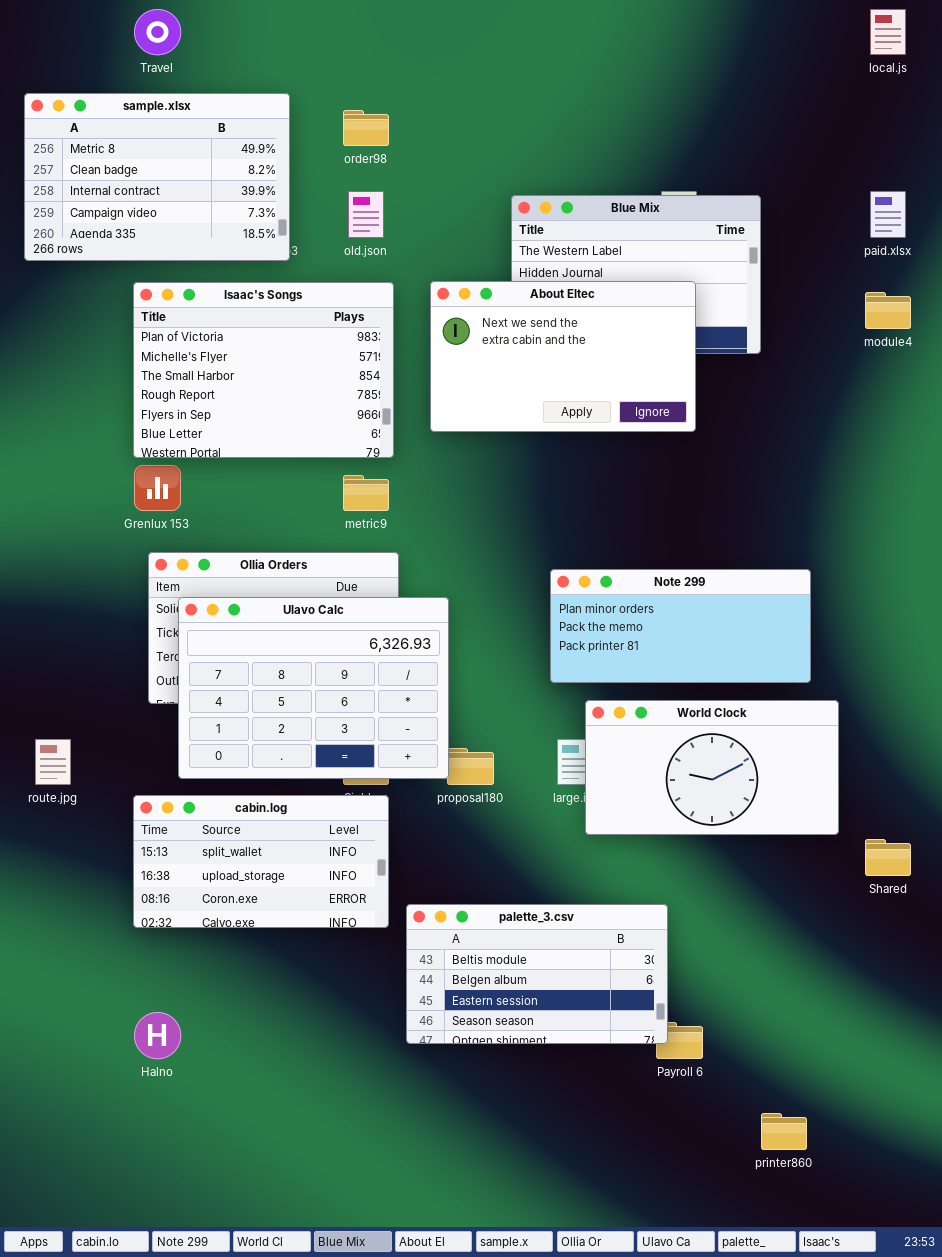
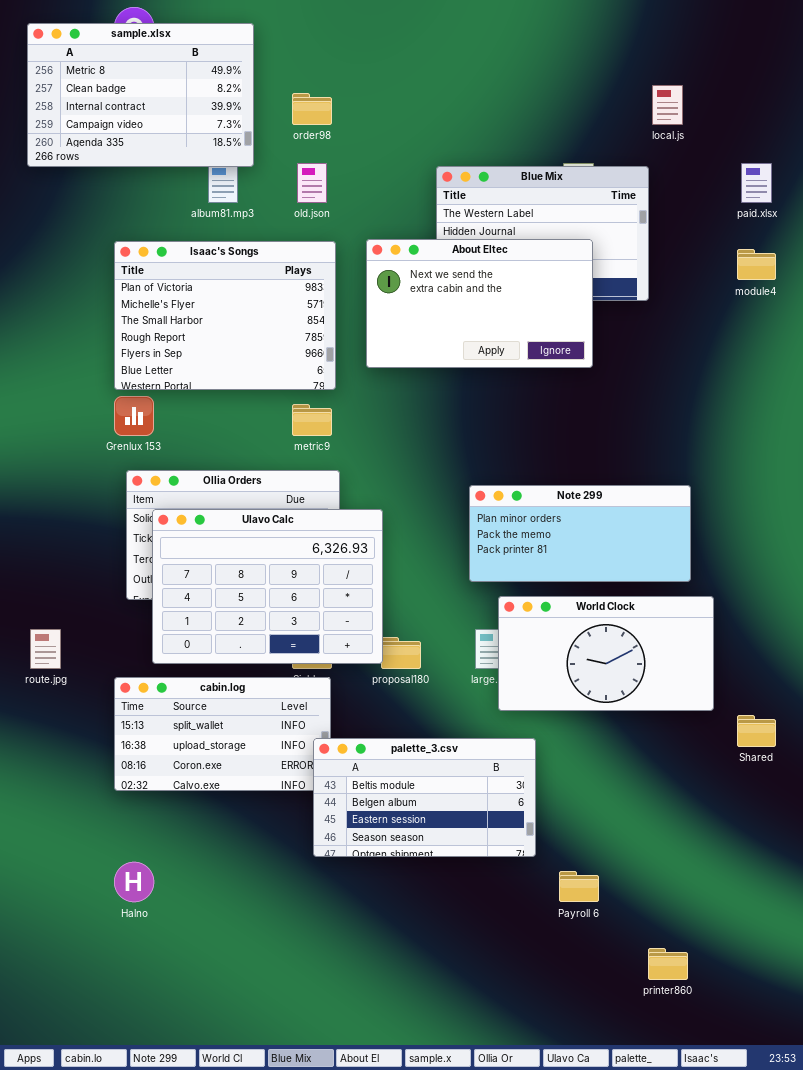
local.js: [870,9,906,55] -> [652,85,683,125], moved
sample.xlsx: [24,93,290,261] -> [27,23,254,167], moved
palette_3.csv: [406,904,668,1044] -> [313,738,536,857], moved

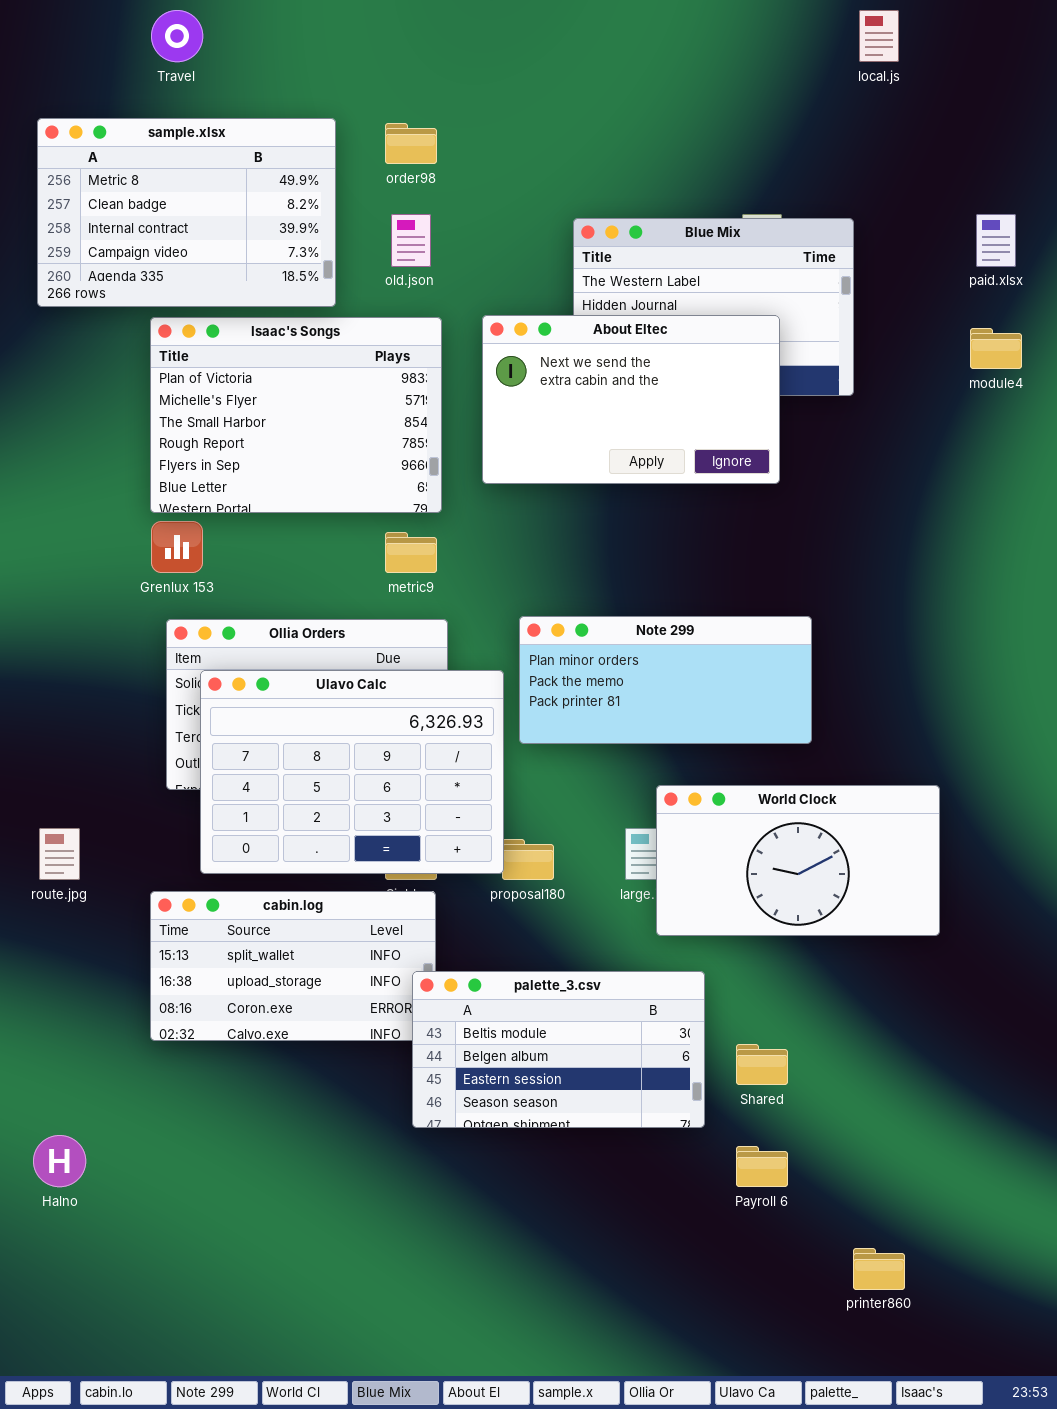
sample.xlsx: [27,23,254,167] -> [37,118,336,307], moved
local.js: [652,85,683,125] -> [859,10,899,62], moved
Note 299: [469,485,691,582] -> [519,616,812,744], moved
Shared: [737,715,776,747] -> [736,1044,788,1085], moved
Halno: [114,862,154,902] -> [33,1135,86,1187], moved

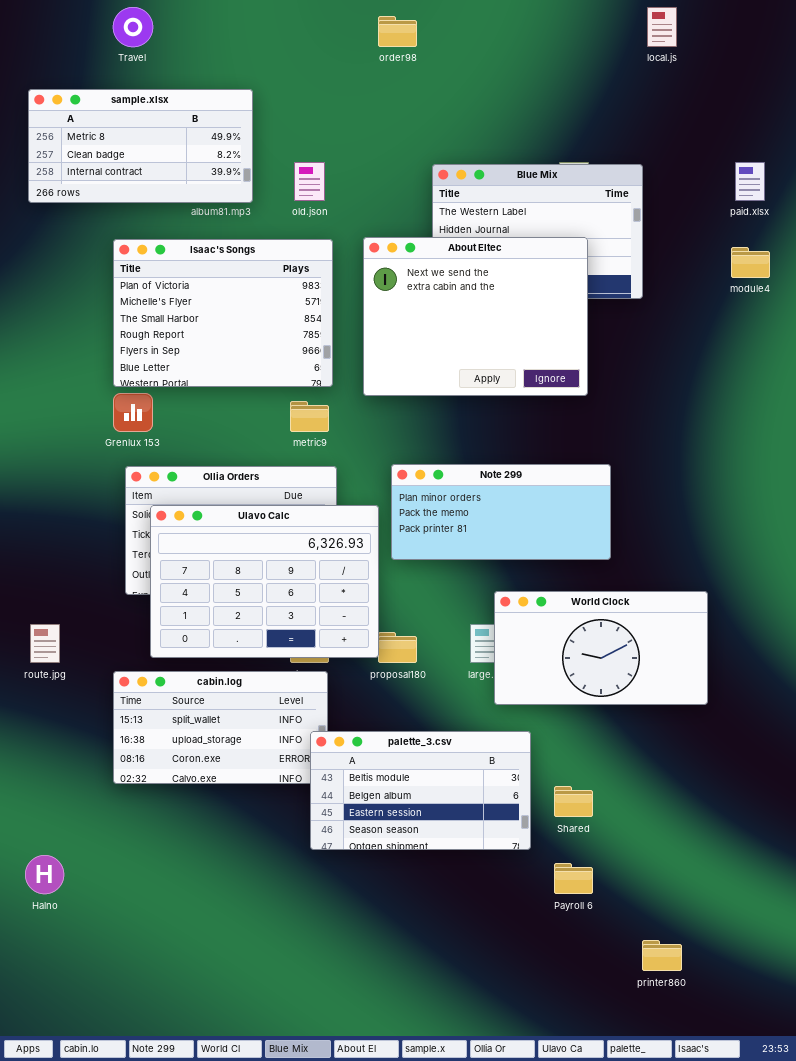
sample.xlsx: [37,118,336,307] -> [28,89,253,203], resized
order98: [385,123,437,164] -> [378,16,417,47], moved
About Eltec: [482,315,780,484] -> [363,237,588,396], resized

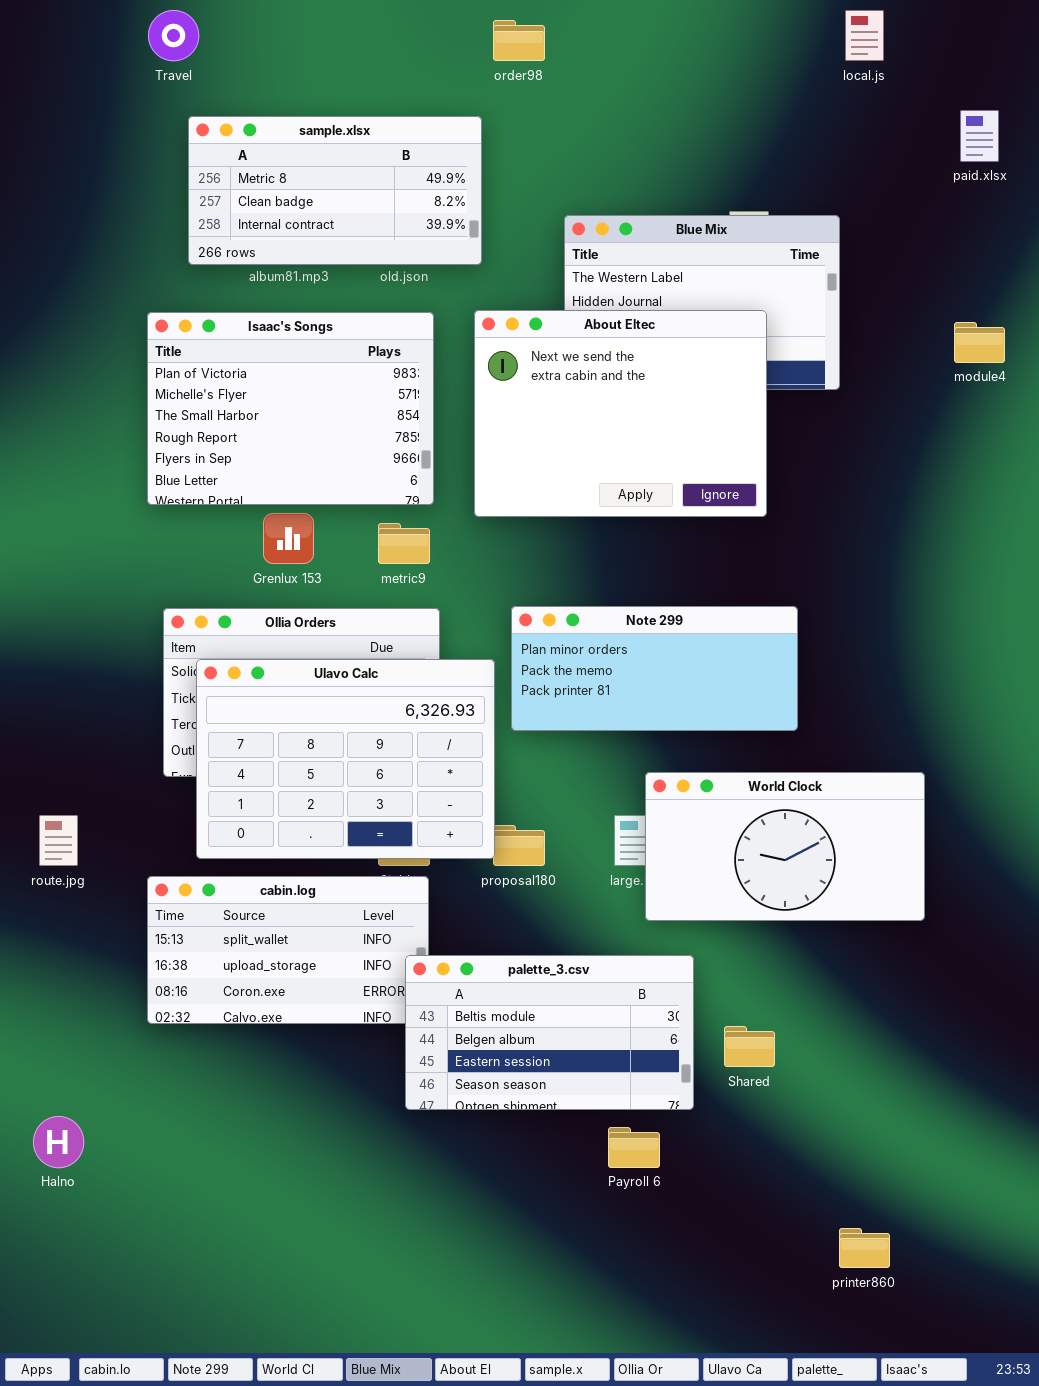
sample.xlsx: [28,89,253,203] -> [188,116,482,265], moved
paid.xlsx: [735,162,765,201] -> [960,110,999,162], moved
Grenlux 153: [113,393,153,432] -> [263,513,314,564], moved
Payroll 6: [554,863,593,894] -> [608,1127,660,1168], moved

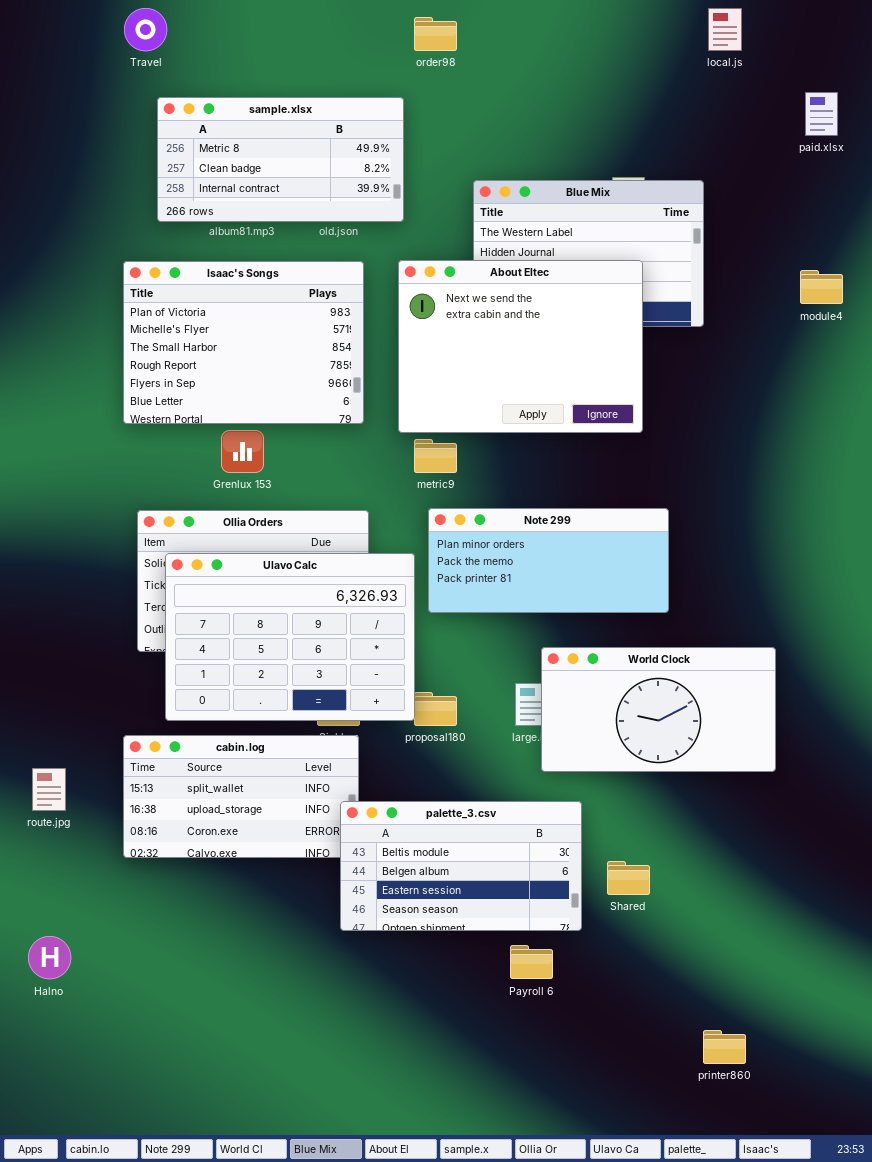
metric9: [378,523,430,564] -> [414,439,457,473], moved
route.jpg: [39,815,78,866] -> [32,768,66,811], moved

